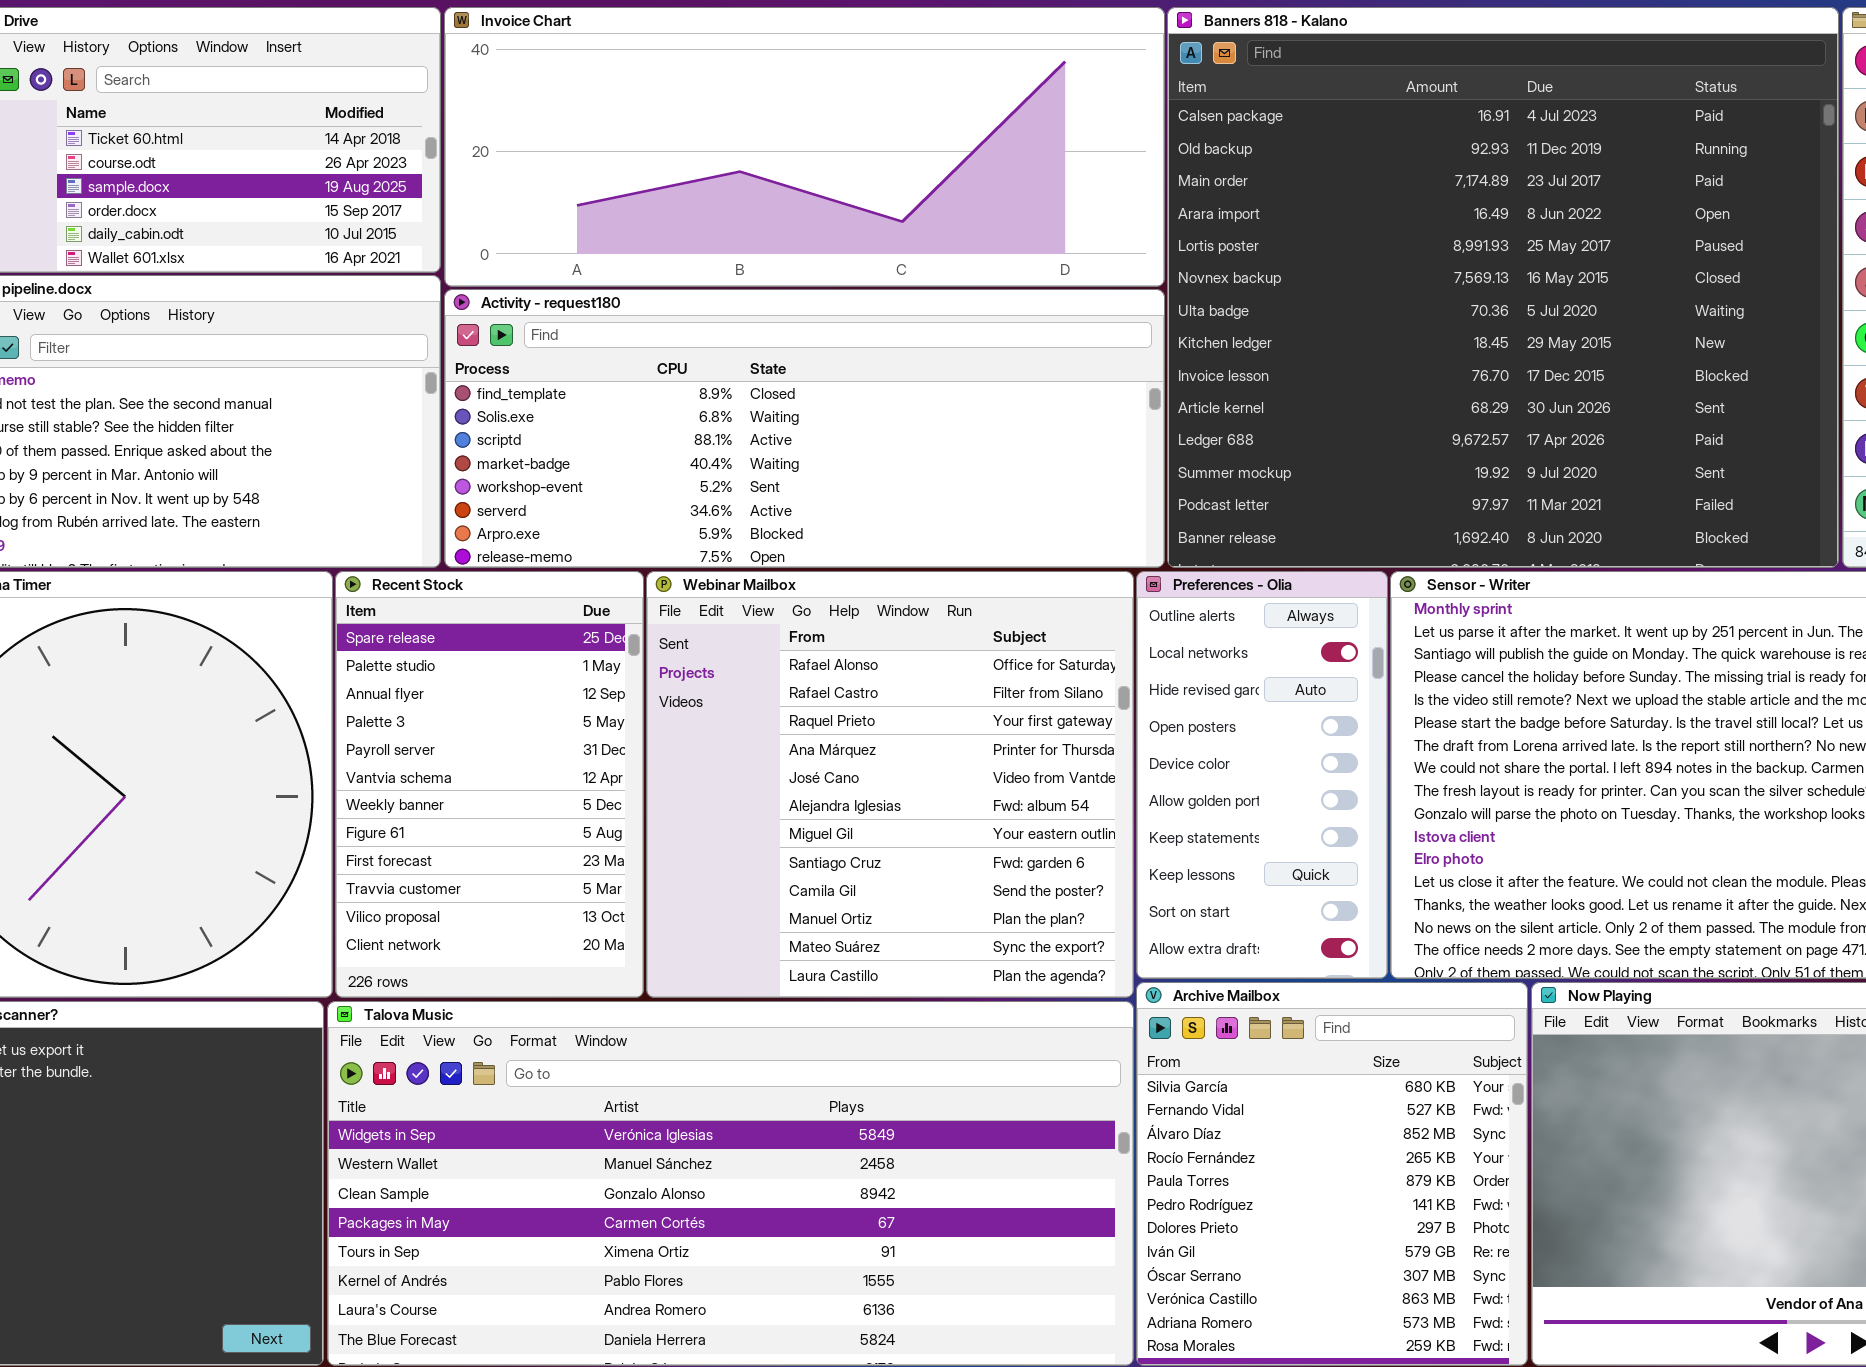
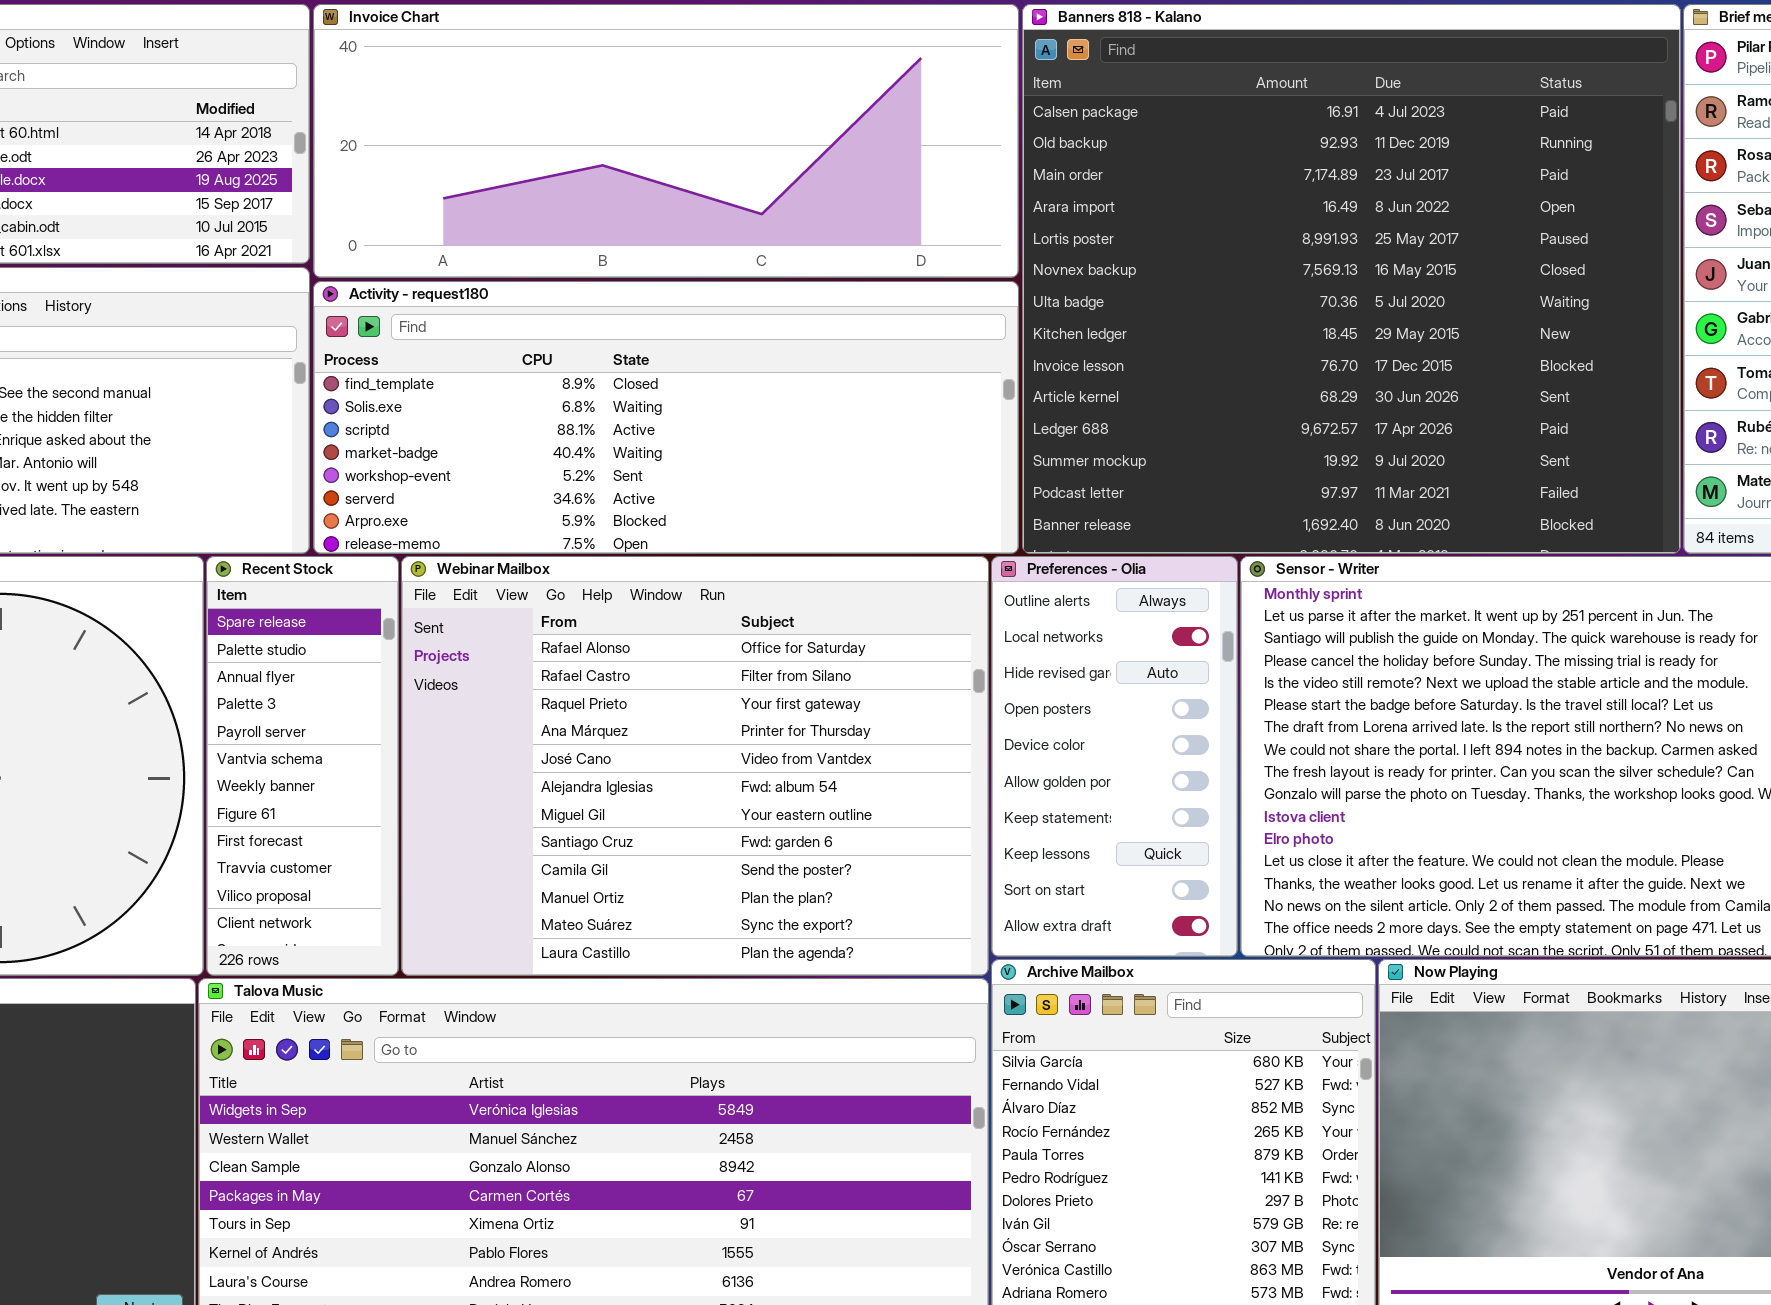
Recent Stock: [335,571,644,998] -> [206,556,399,976], resized
Webinar Mailbox: [646,571,1134,998] -> [401,556,989,976], resized

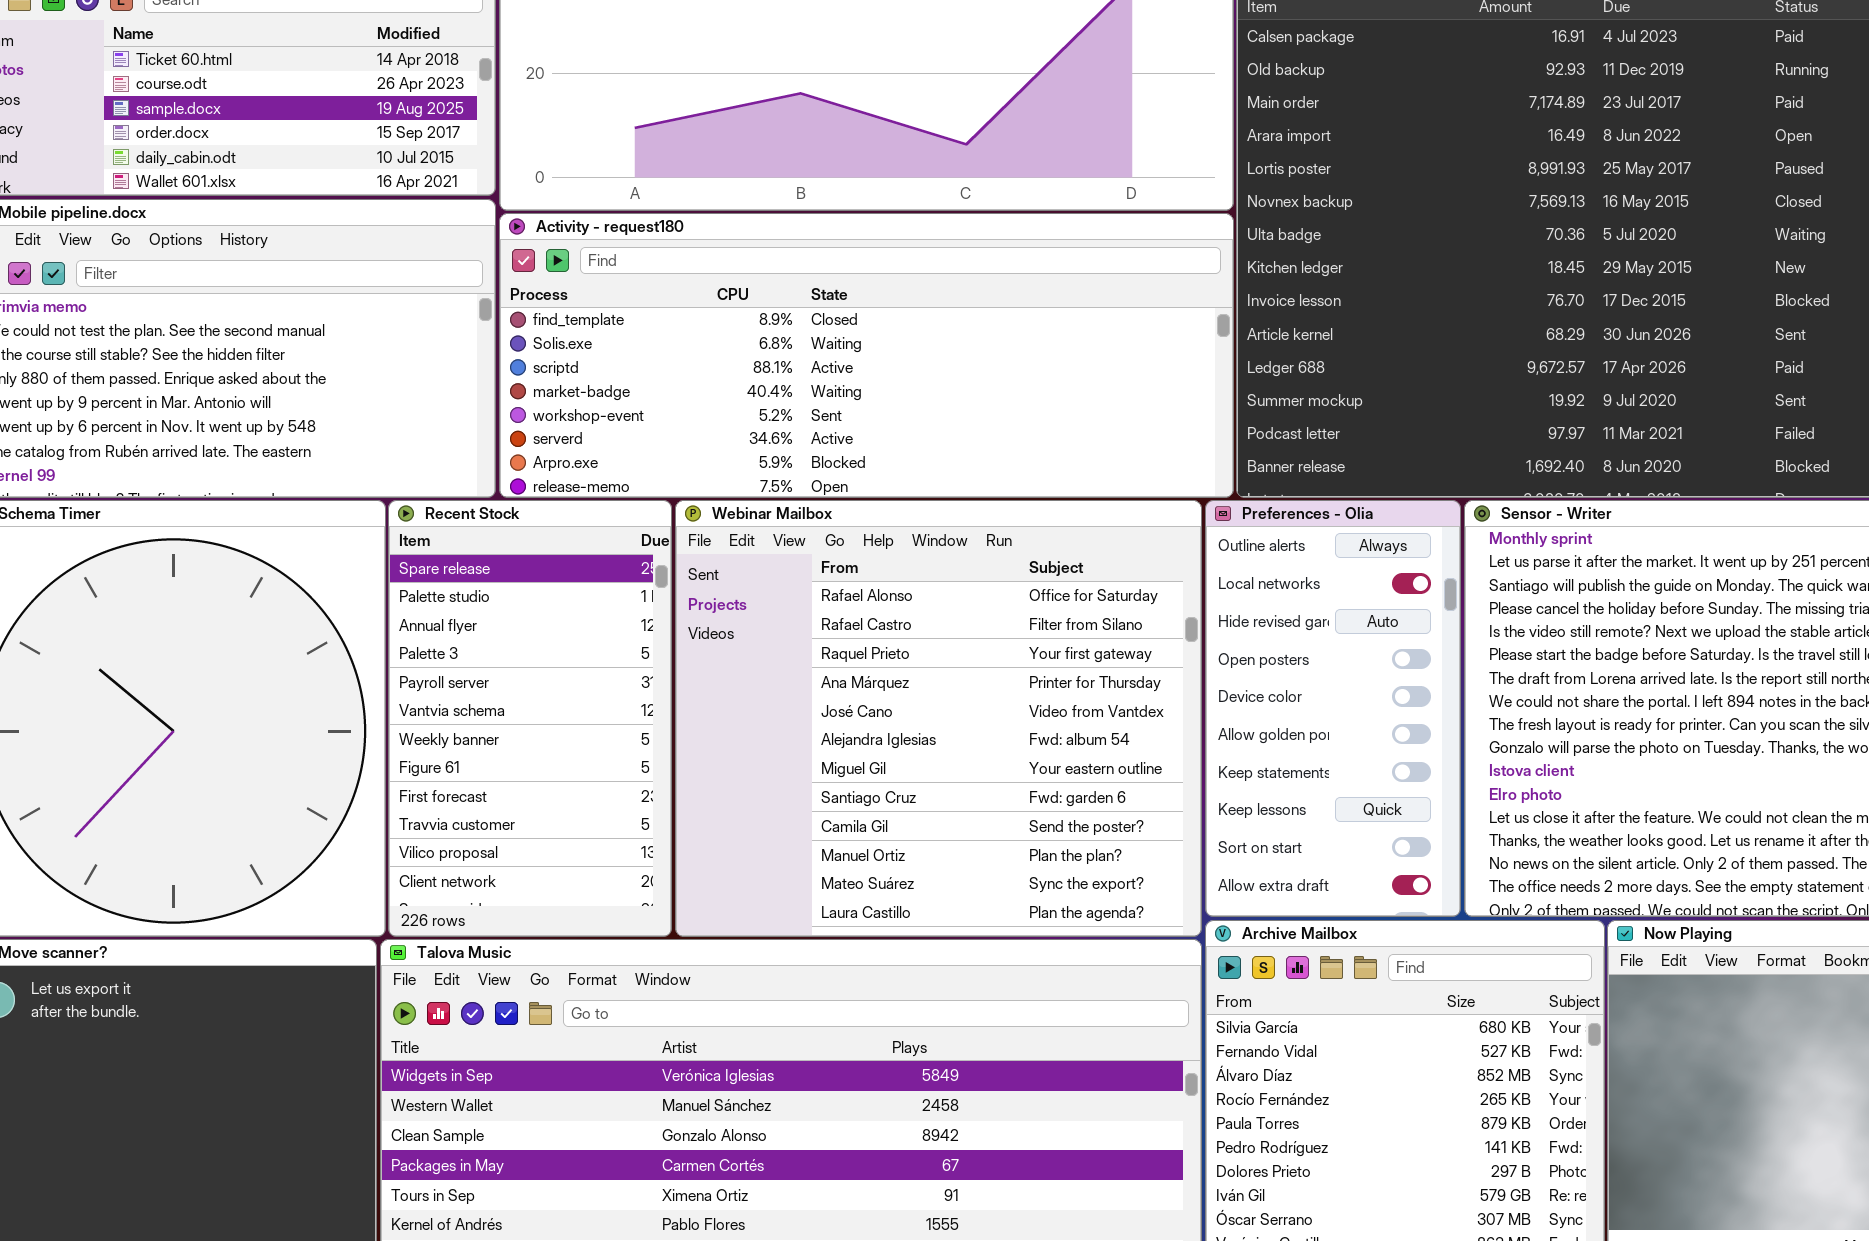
Recent Stock: [206,556,399,976] -> [388,500,672,937], resized
Webinar Mailbox: [401,556,989,976] -> [675,500,1202,937], resized

